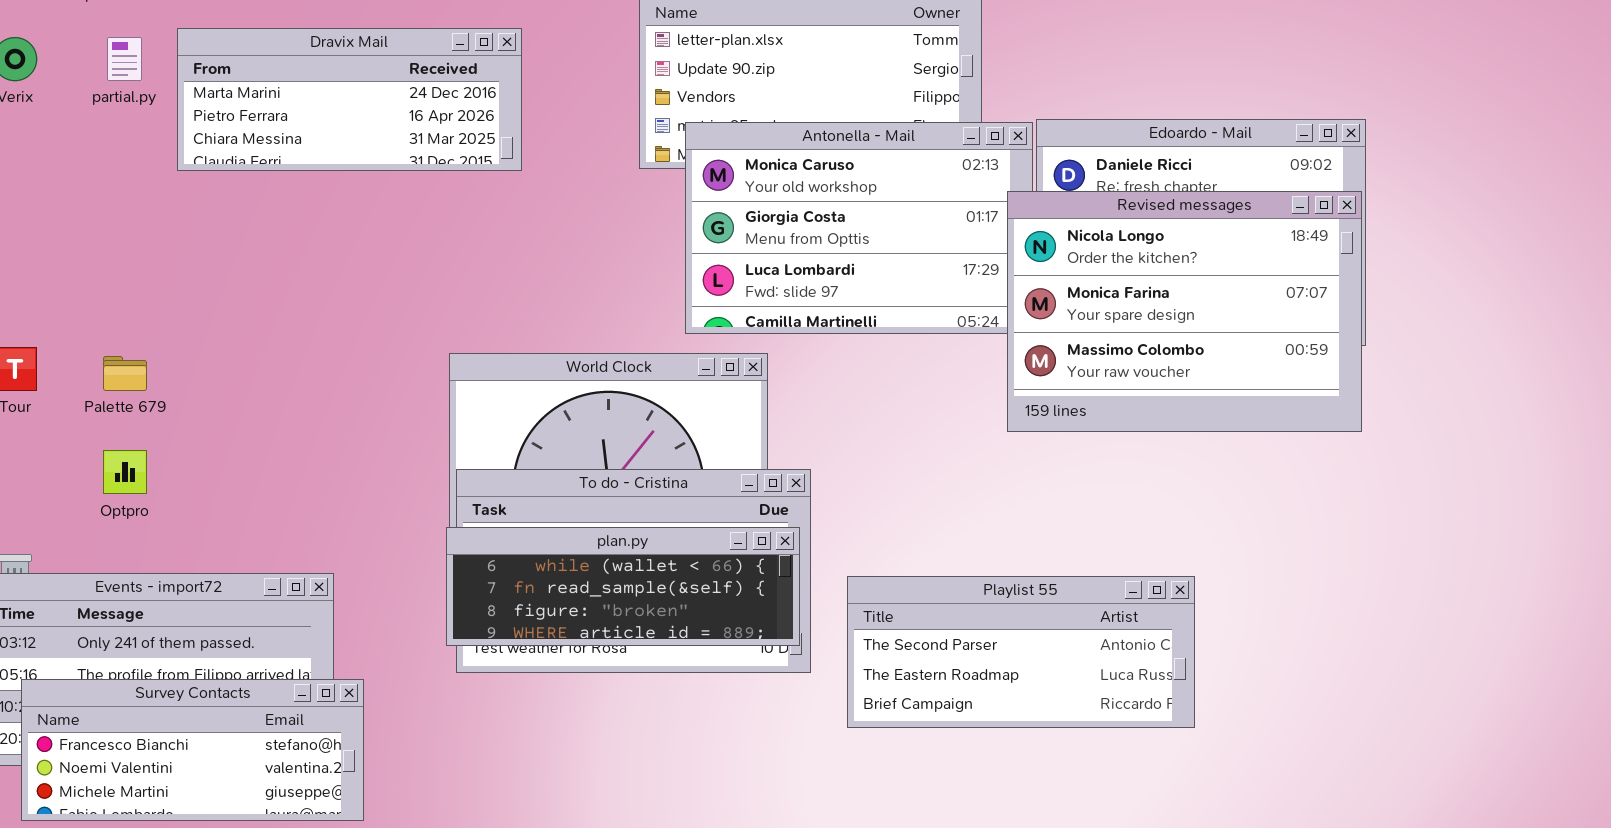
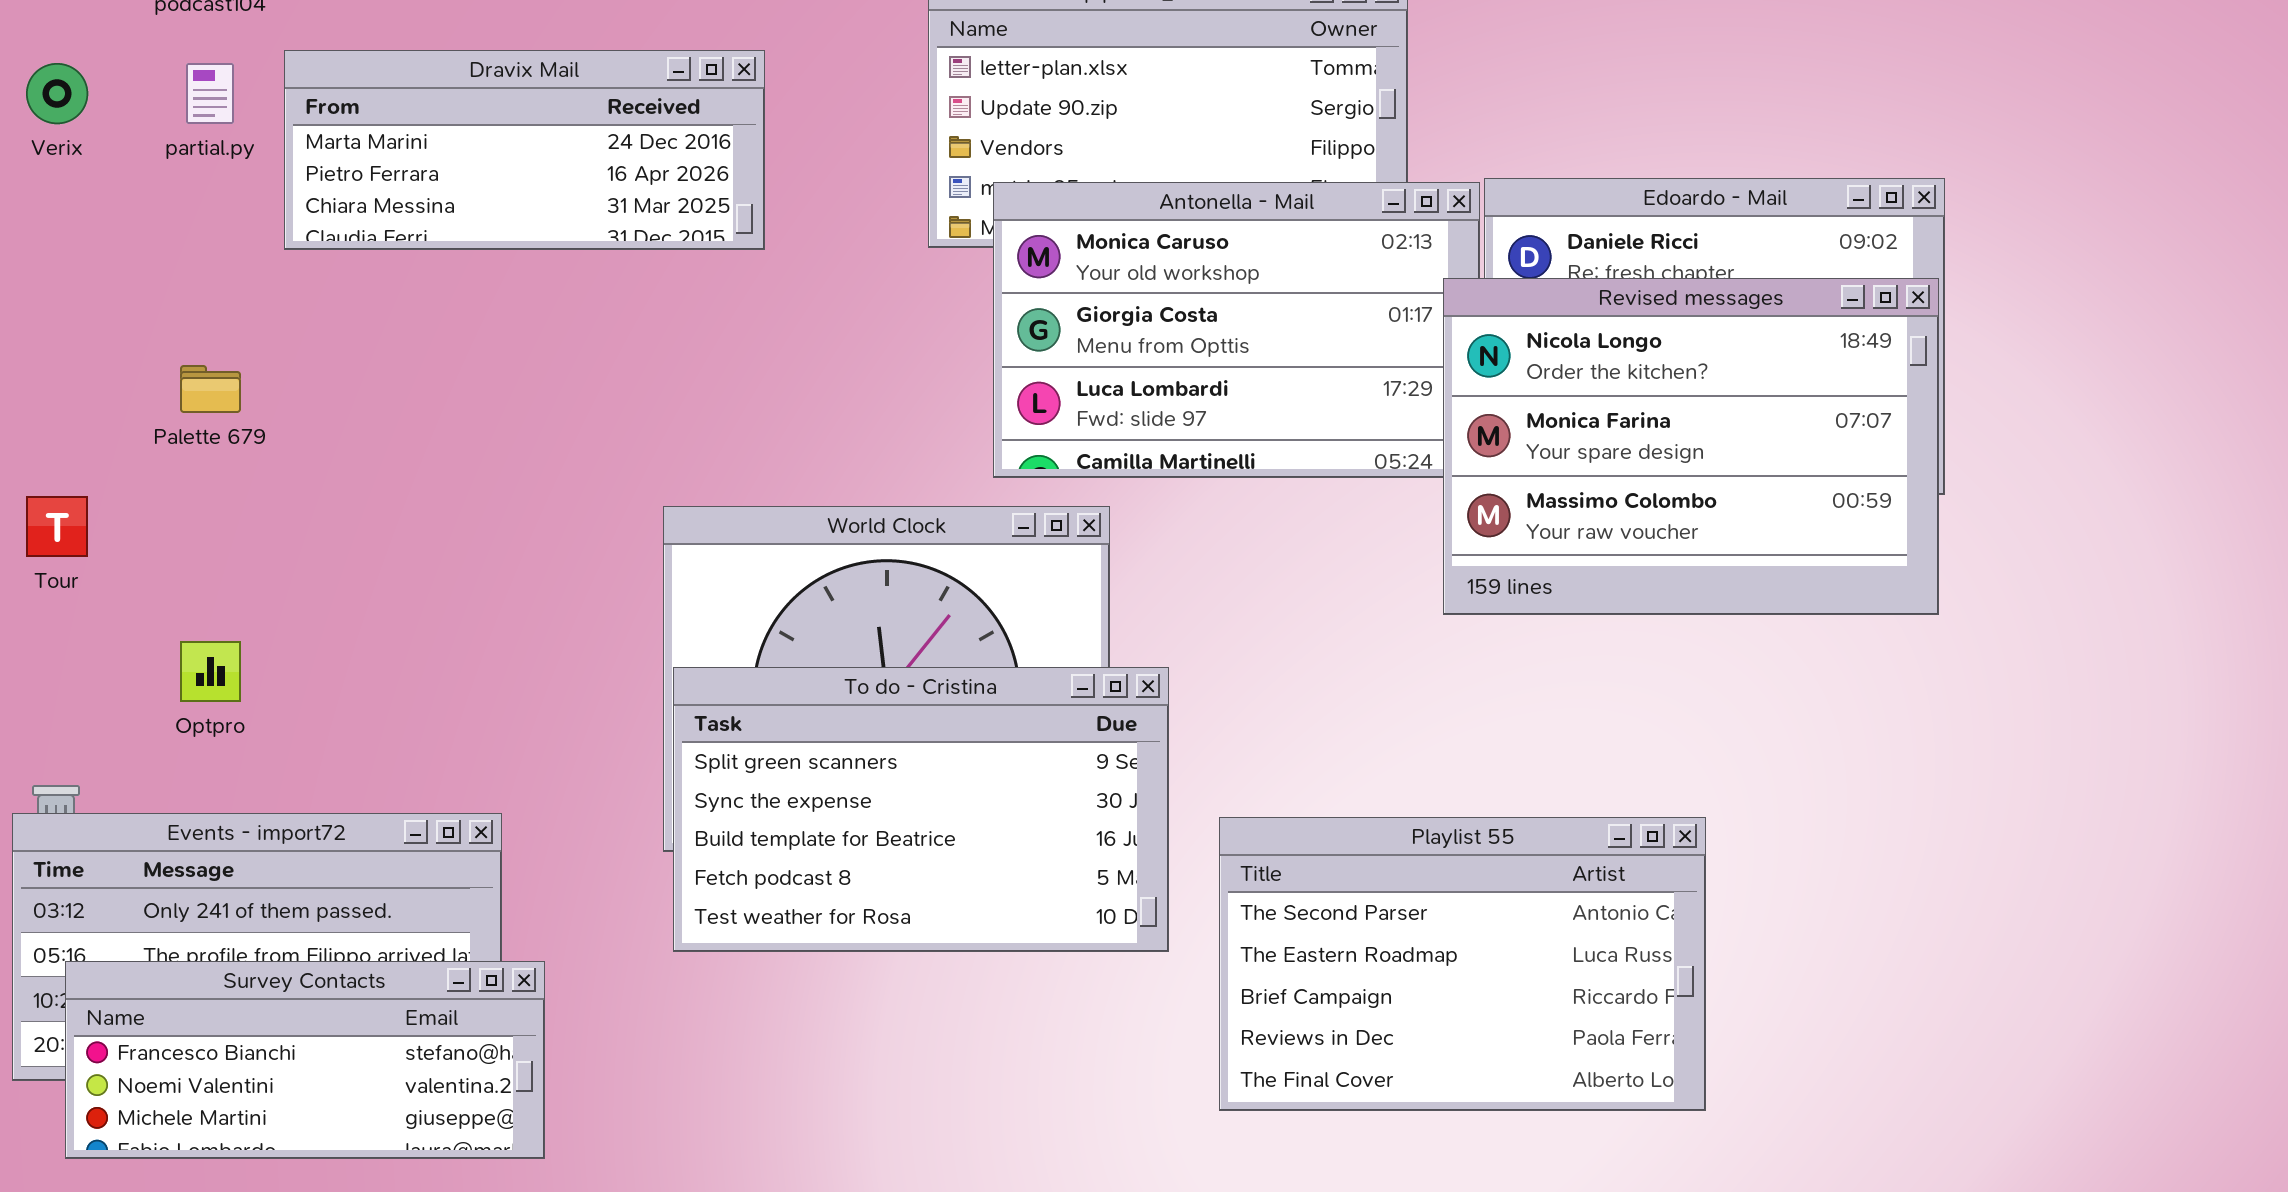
Palette 679: [103,356,147,391] -> [180,365,241,413], moved
plan.py: [446,527,800,646] -> none, closed
Playlist 55: [847,576,1195,728] -> [1219,817,1706,1111], resized

